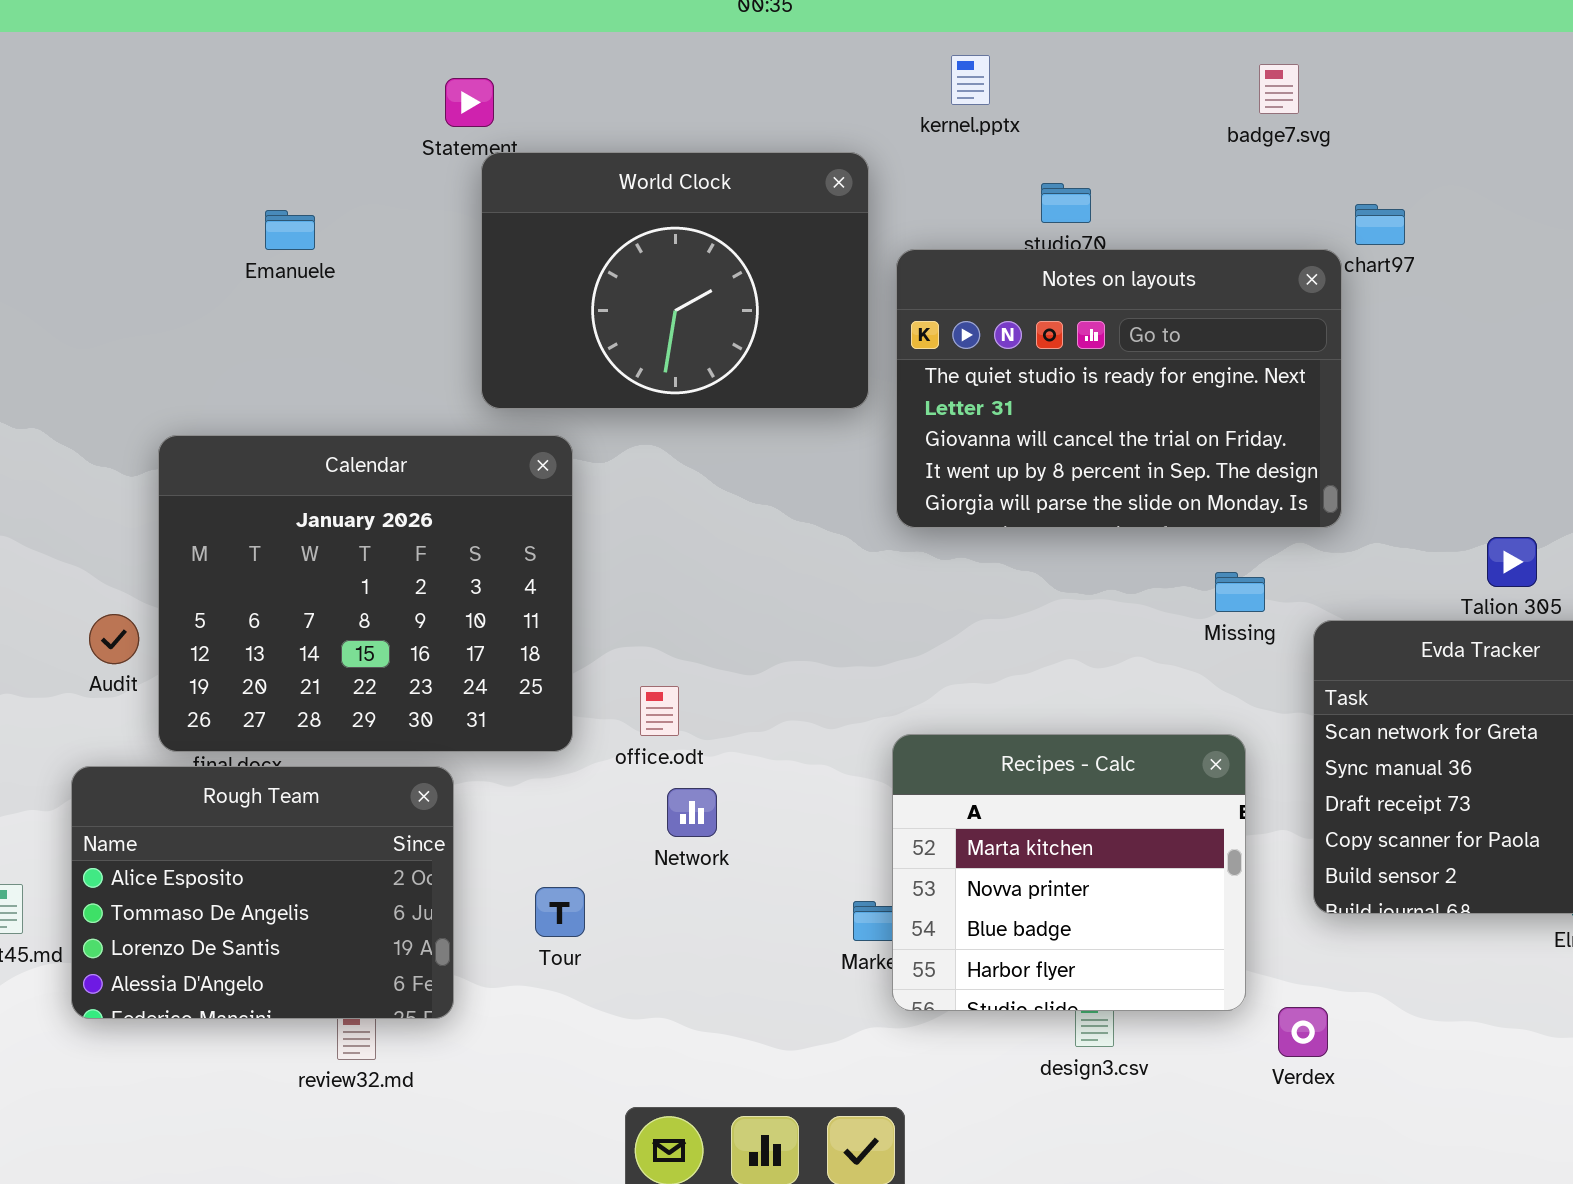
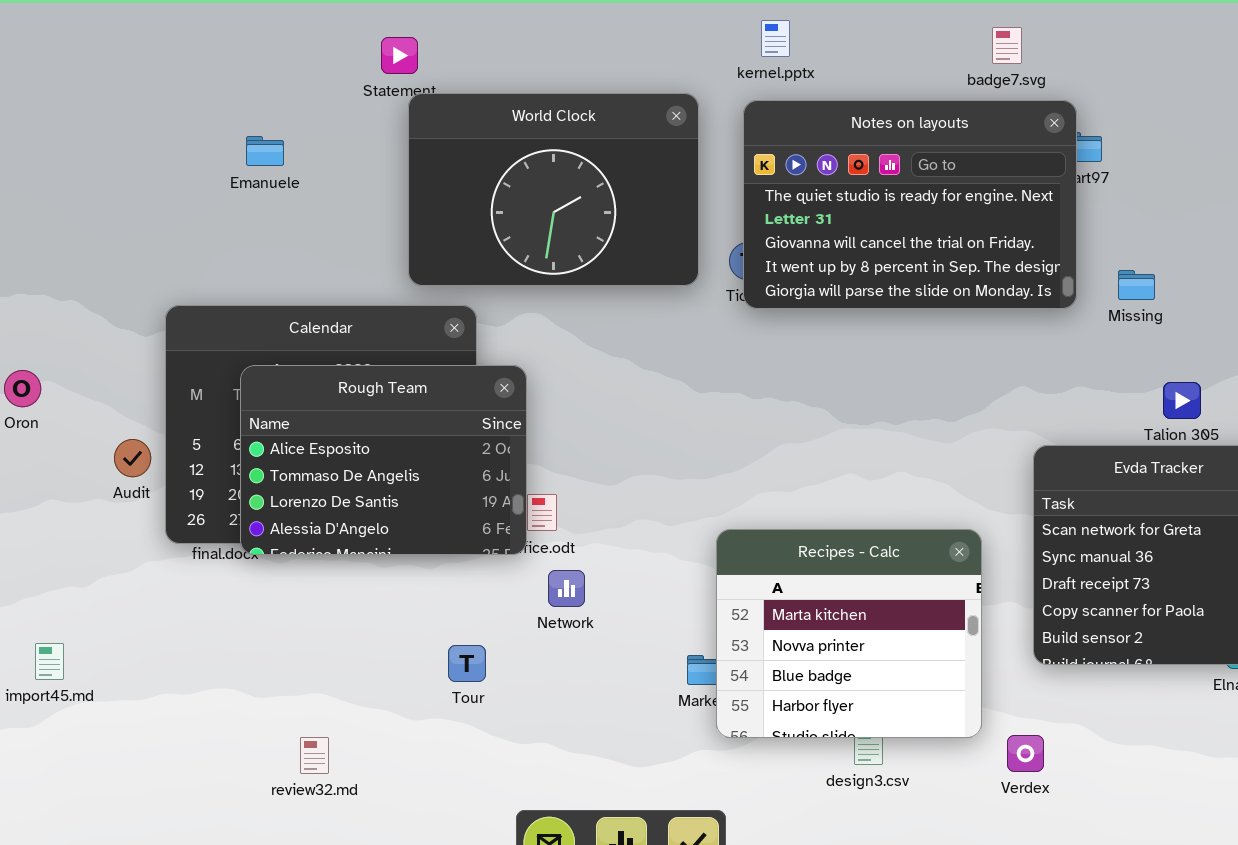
Notes on layouts: [896,249,1342,528] -> [743,100,1077,309], moved
Missing: [1215,572,1265,612] -> [1118,270,1155,300], moved
Rough Team: [71,766,454,1019] -> [240,365,527,555], moved

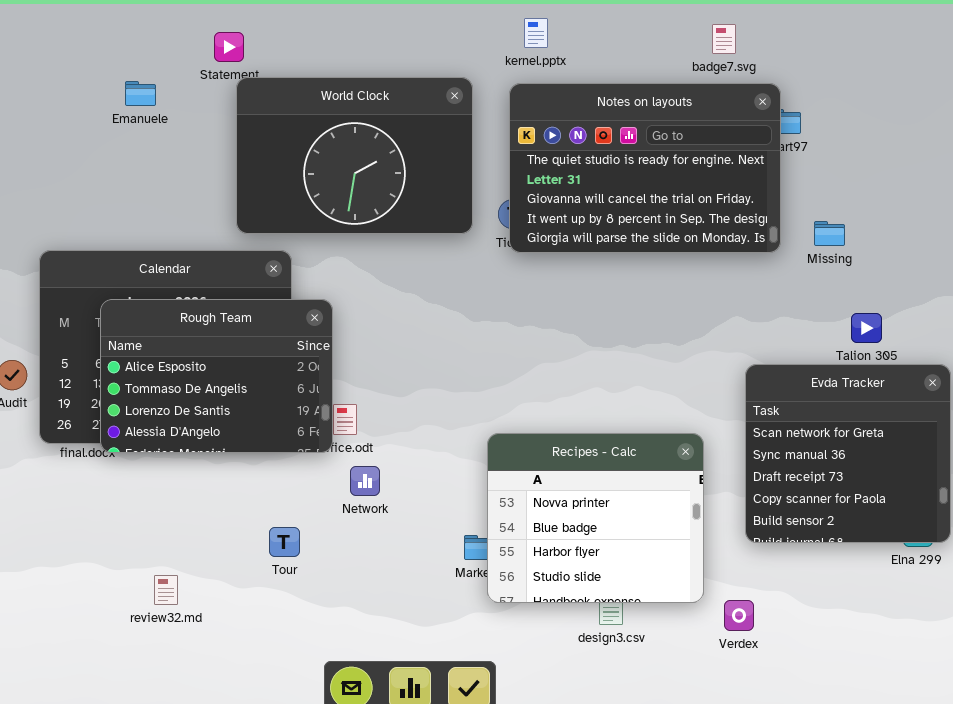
Emanuele: [246,136,284,166] -> [125,81,156,106], moved
Recipes - Calc: [716,529,982,738] -> [487,433,704,603], scrolled down 1 row
review32.md: [300,737,329,774] -> [154,575,178,605], moved

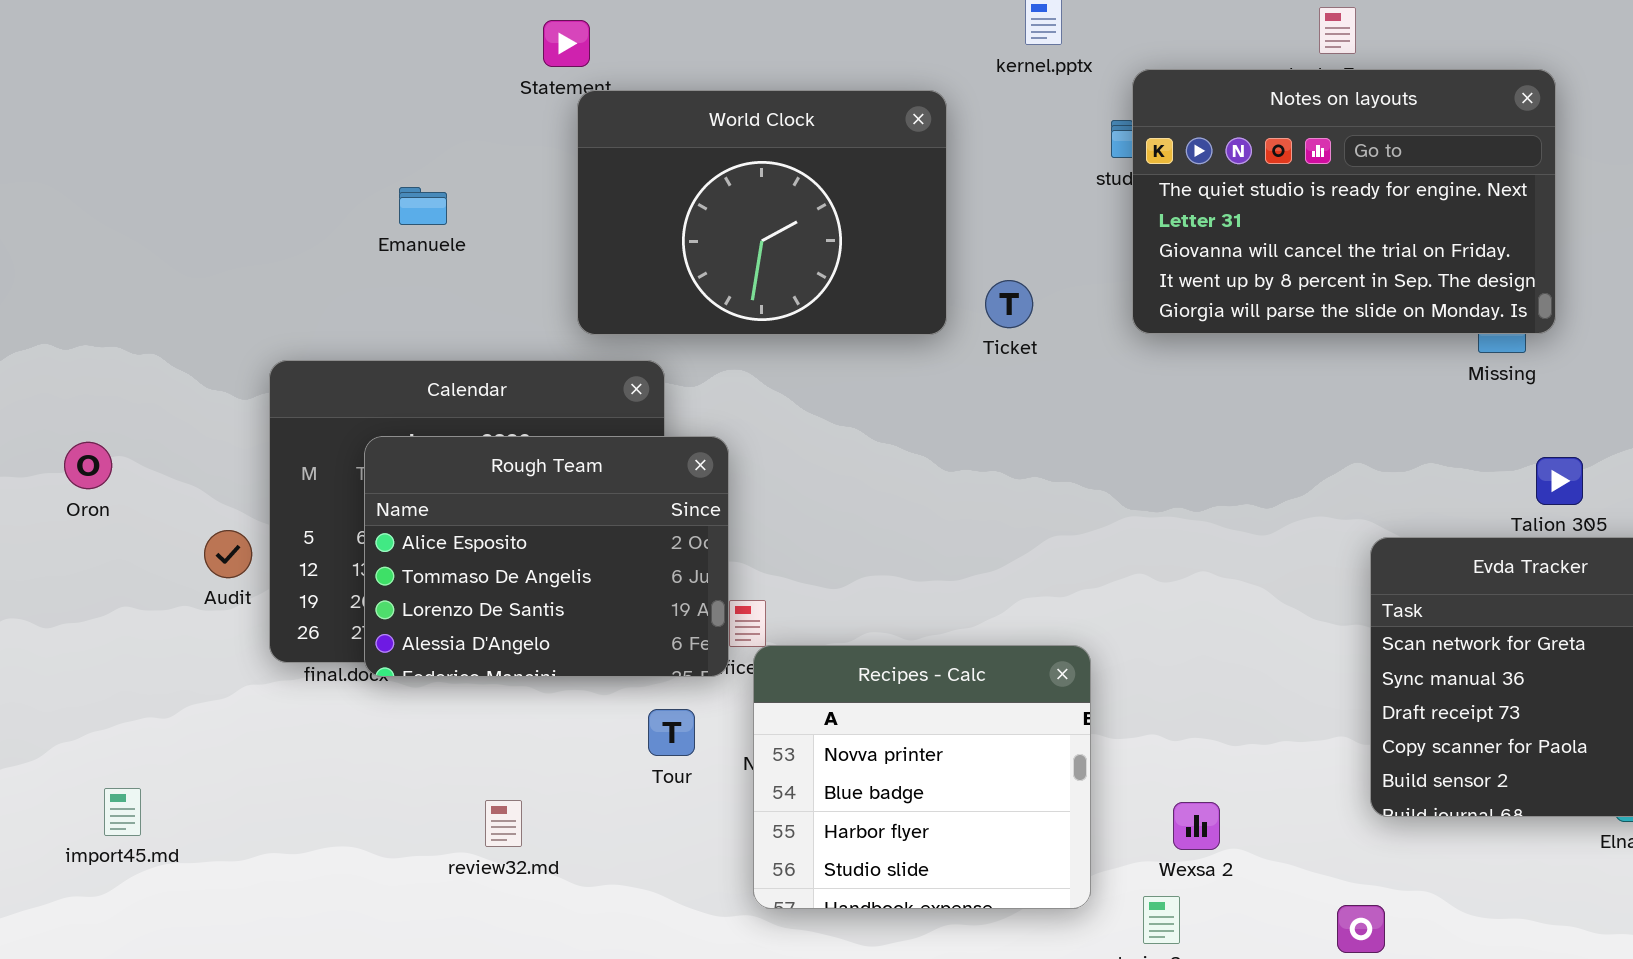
Emanuele: [125,81,156,106] -> [399,187,447,225], moved
Notes on layouts: [509,83,781,253] -> [1132,69,1556,334], moved
Recipes - Calc: [487,433,704,603] -> [753,645,1091,909], moved
Tour: [269,527,300,557] -> [648,709,695,756], moved
review32.md: [154,575,178,605] -> [485,800,522,847], moved

